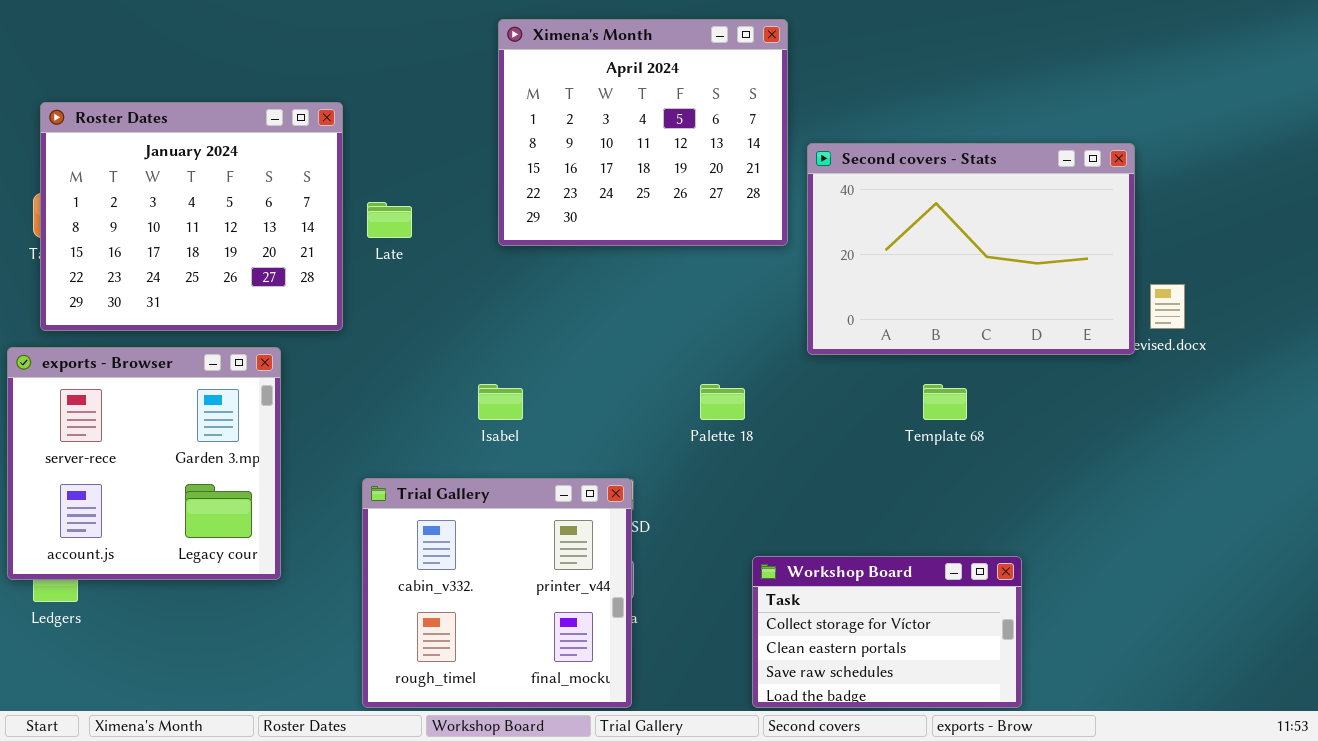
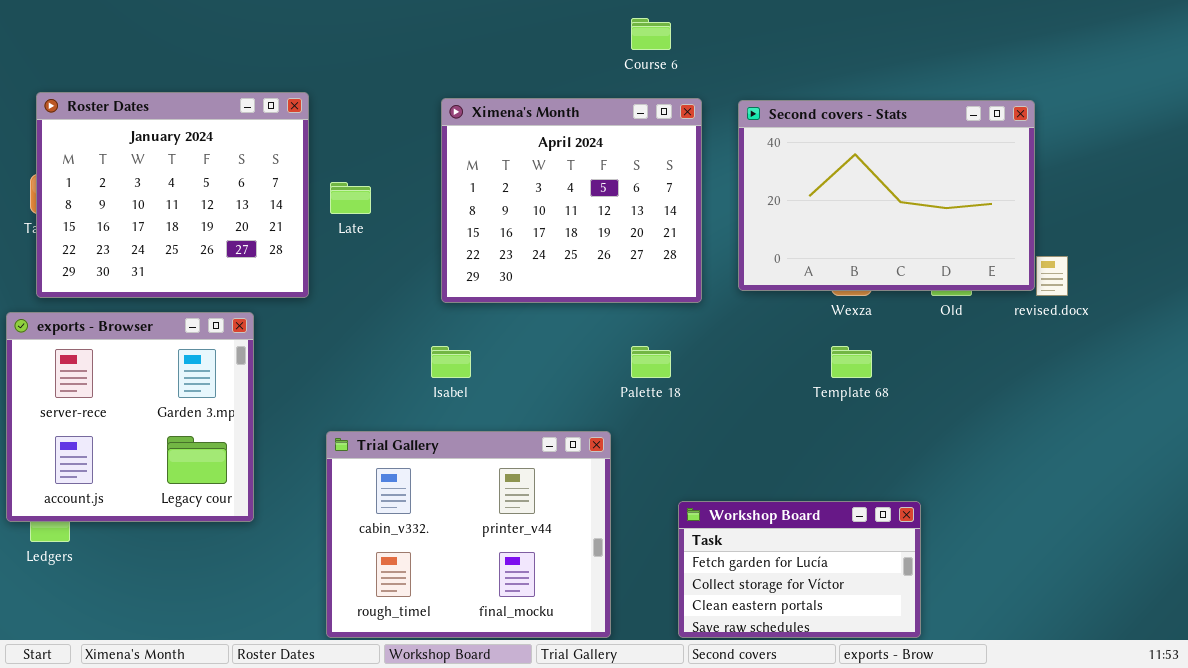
Ximena's Month: [498,19,788,246] -> [441,98,702,303], moved
Second covers - Stats: [807,143,1135,355] -> [738,100,1035,291], moved
Trial Gallery: [362,478,632,708] -> [326,431,611,638], resized
Workshop Board: [752,556,1022,708] -> [678,501,921,638], scrolled up 1 row

